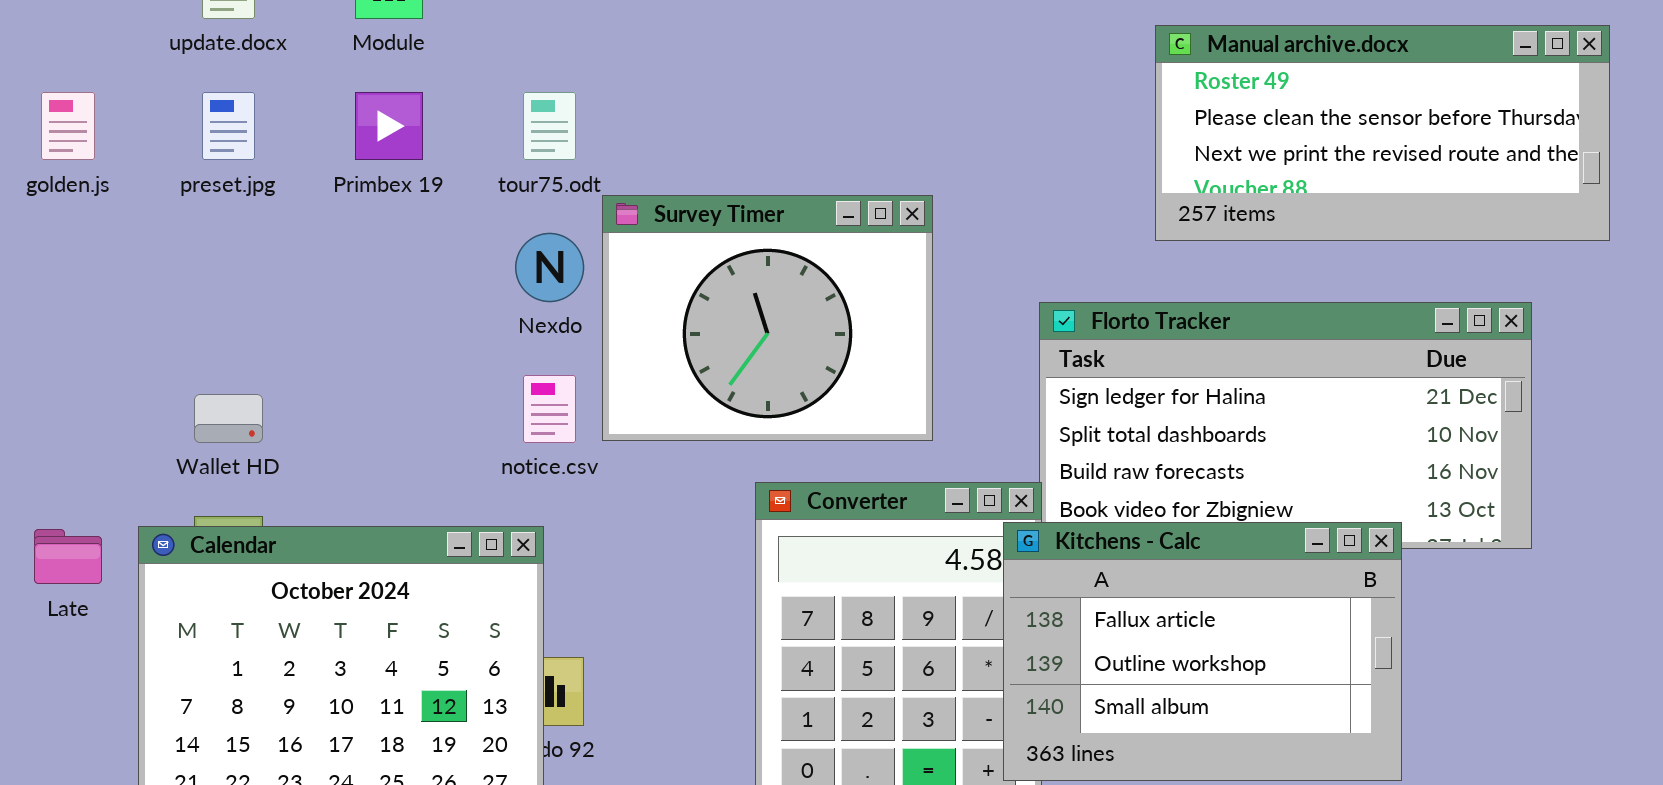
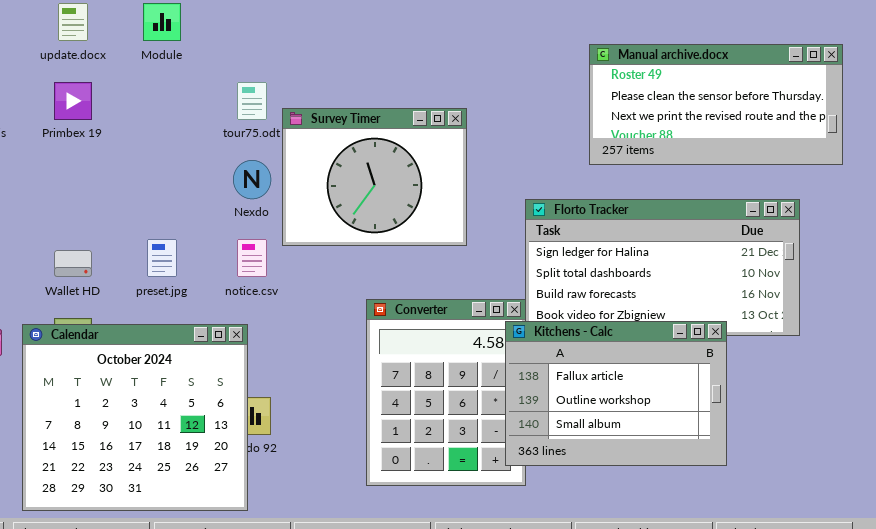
preset.jpg: [202,92,255,160] -> [147,239,177,277], moved
Primbex 19: [355,92,423,160] -> [54,82,92,120], moved
Survey Timer: [602,195,933,441] -> [282,108,467,246], moved

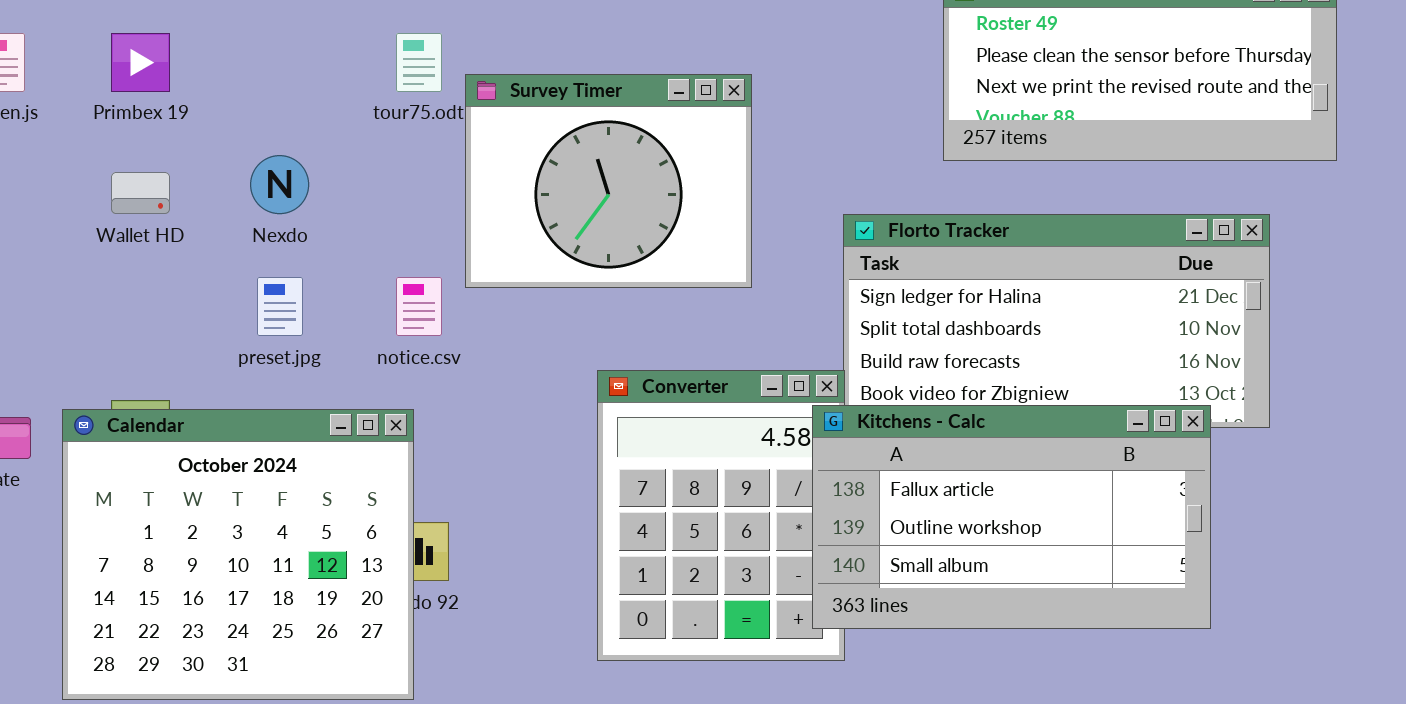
Nexdo: [233,160,271,199] -> [250,155,309,214], moved
Wallet HD: [54,250,92,277] -> [111,172,170,214], moved
Kitchens - Calc: [505,321,727,466] -> [812,405,1211,629], resized

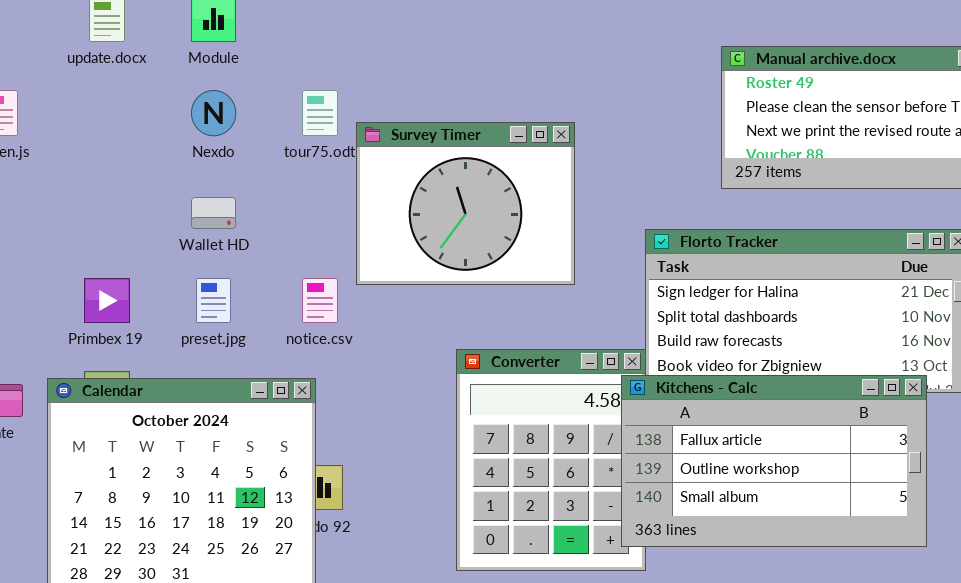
Primbex 19: [111,33,170,92] -> [84,278,130,323], moved
Nexdo: [250,155,309,214] -> [191,90,236,136], moved
Wallet HD: [111,172,170,214] -> [191,197,236,229], moved

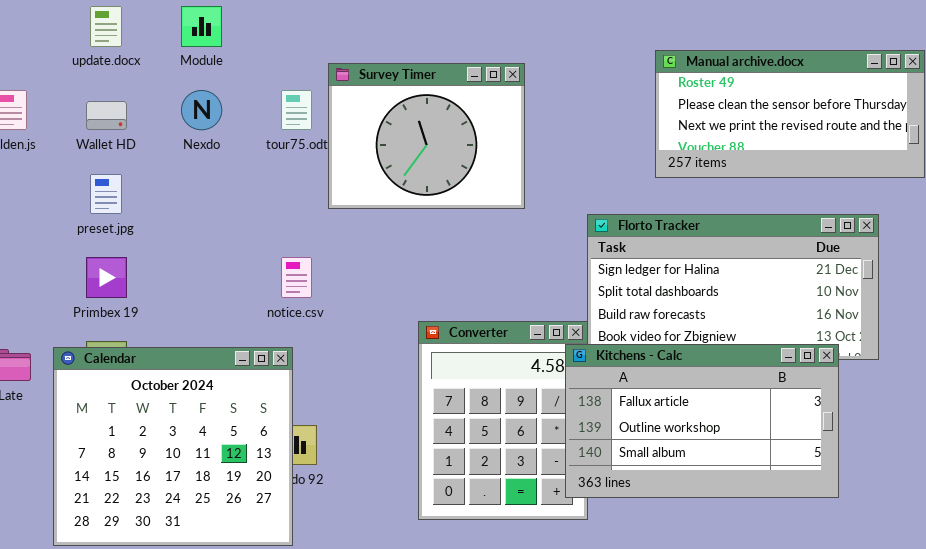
Survey Timer: [356,122,575,285] -> [328,63,525,209], moved
Wallet HD: [191,197,236,229] -> [86,101,127,130], moved
preset.jpg: [196,278,231,323] -> [90,174,122,214], moved

